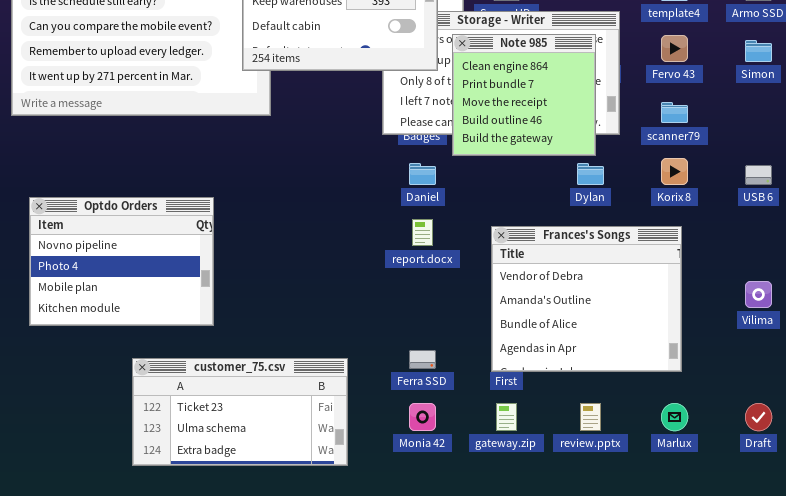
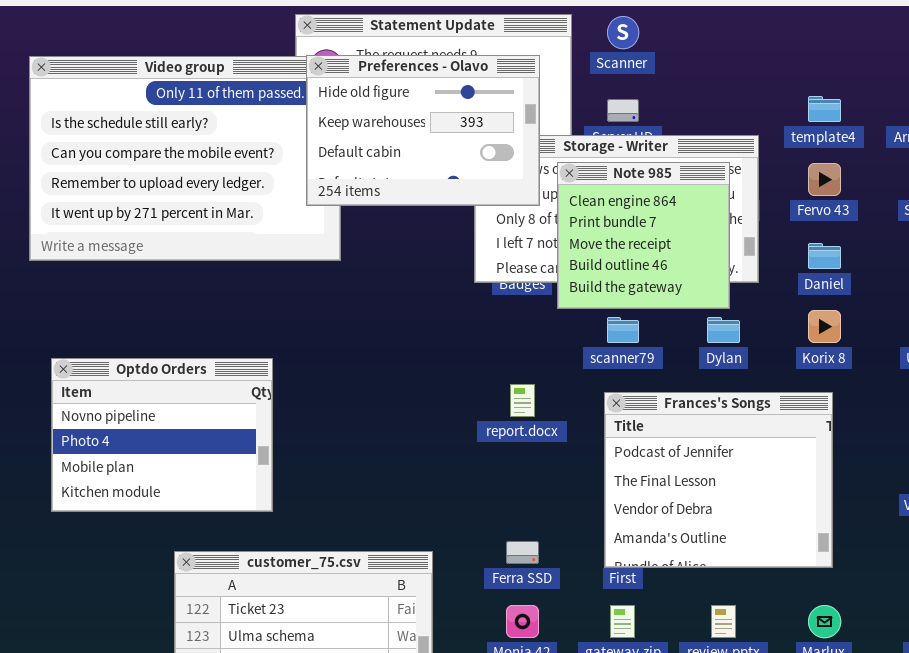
scanner79: [661,102,688,123] -> [607,317,639,343], moved
Daniel: [409,163,436,185] -> [808,243,841,269], moved
Frances's Songs: [491,226,682,372] -> [604,392,833,568], scrolled up 2 rows

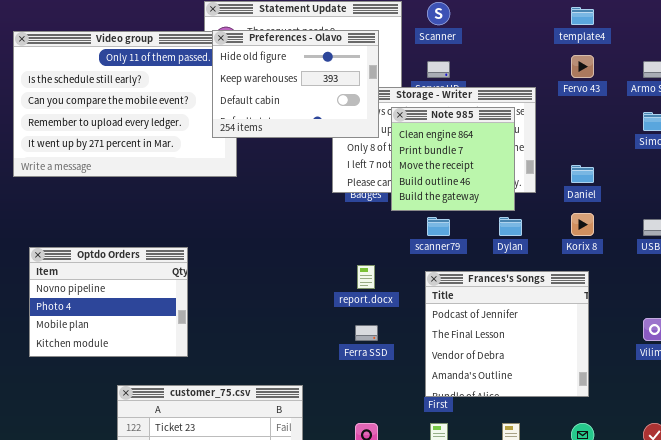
template4: [808,96,841,122] -> [571,7,594,25], moved
Fervo 43: [808,163,841,196] -> [571,55,594,78], moved
Ferra SSD: [506,541,539,564] -> [355,325,378,341], moved

